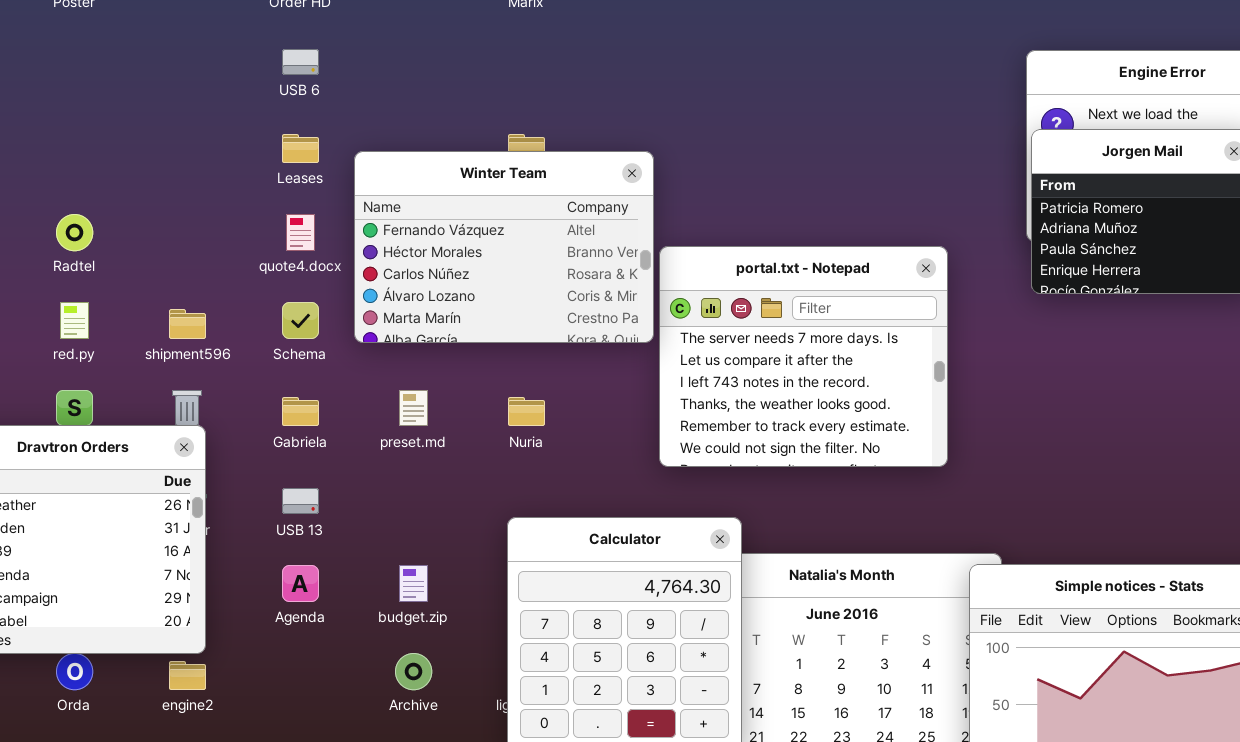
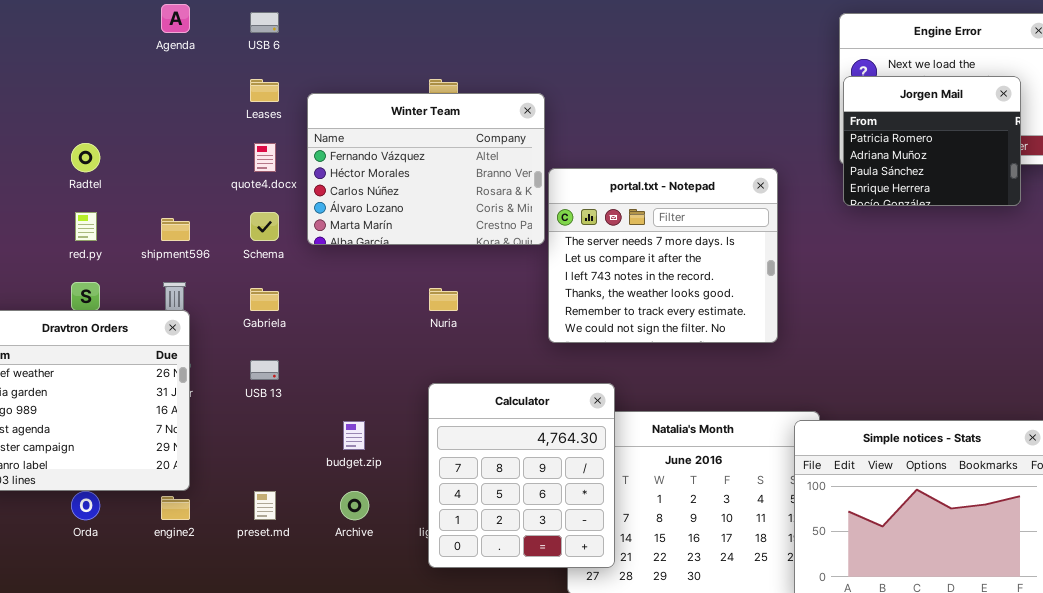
preset.md: [399,390,428,426] -> [254,491,276,520], moved
Agenda: [282,565,319,602] -> [161,4,190,33], moved

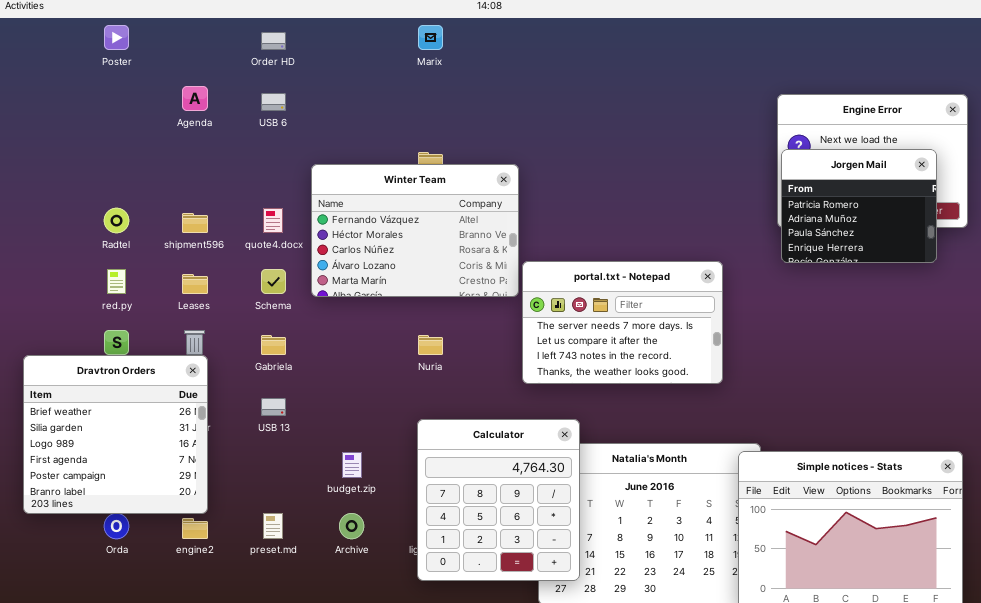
Leases: [250,79,279,102] -> [182,274,208,294], moved
portal.txt - Notepad: [548,168,778,343] -> [522,261,723,384], resized
shipment596: [161,218,190,241] -> [182,213,208,233], moved

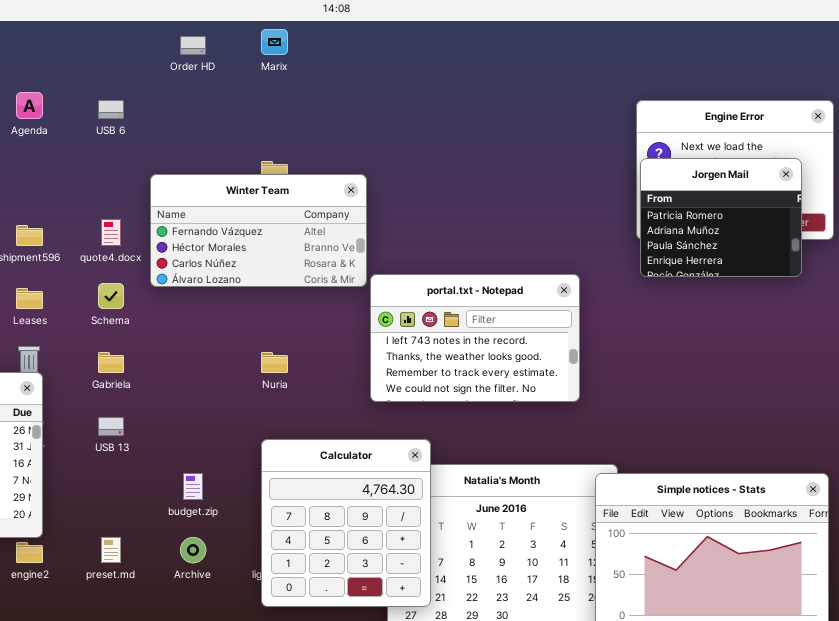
Order HD: [261,32,286,50] -> [180,36,206,55], moved
Winter Team: [311,164,519,297] -> [150,174,367,287], resized
portal.txt - Notepad: [522,261,723,384] -> [370,274,580,402], scrolled down 2 rows

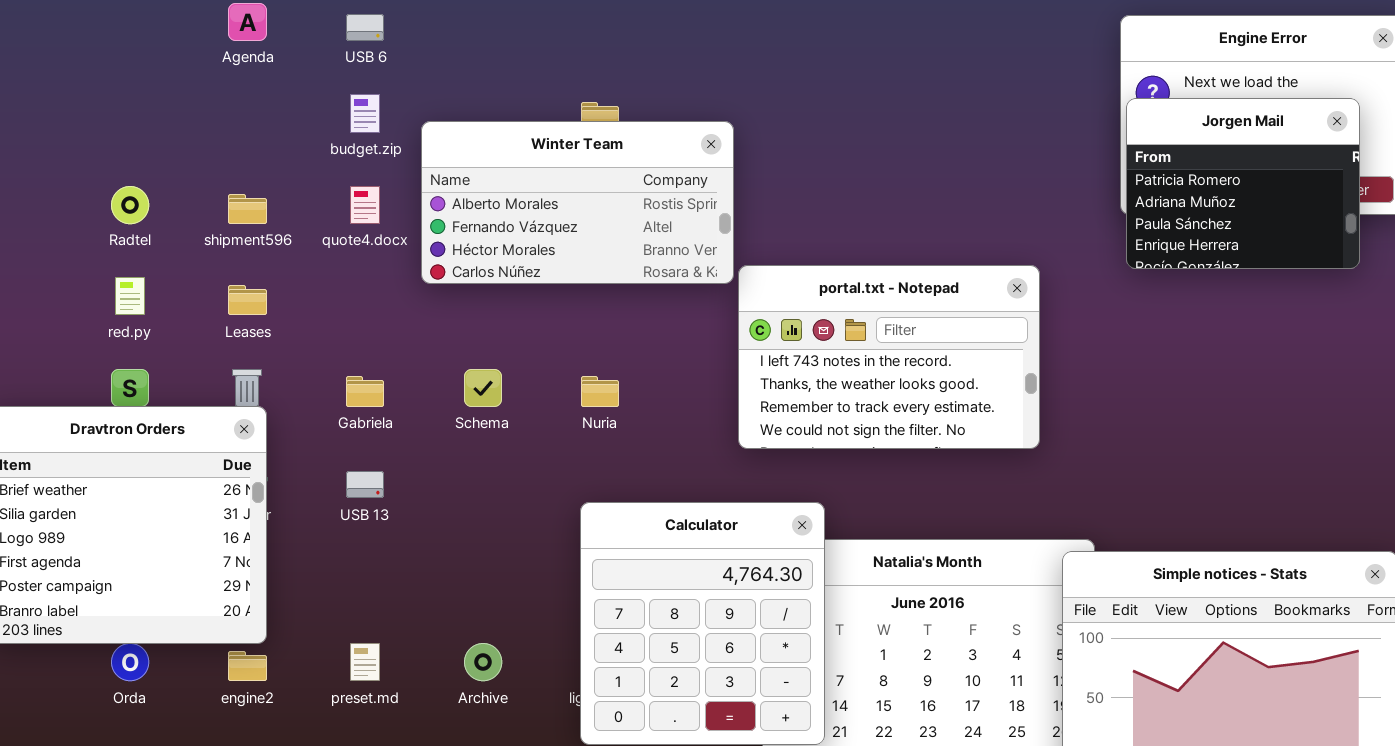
Winter Team: [150,174,367,287] -> [421,121,734,284], scrolled up 1 row
Schema: [98,283,124,309] -> [464,369,502,407], moved
budget.zip: [183,473,203,500] -> [350,94,380,133], moved

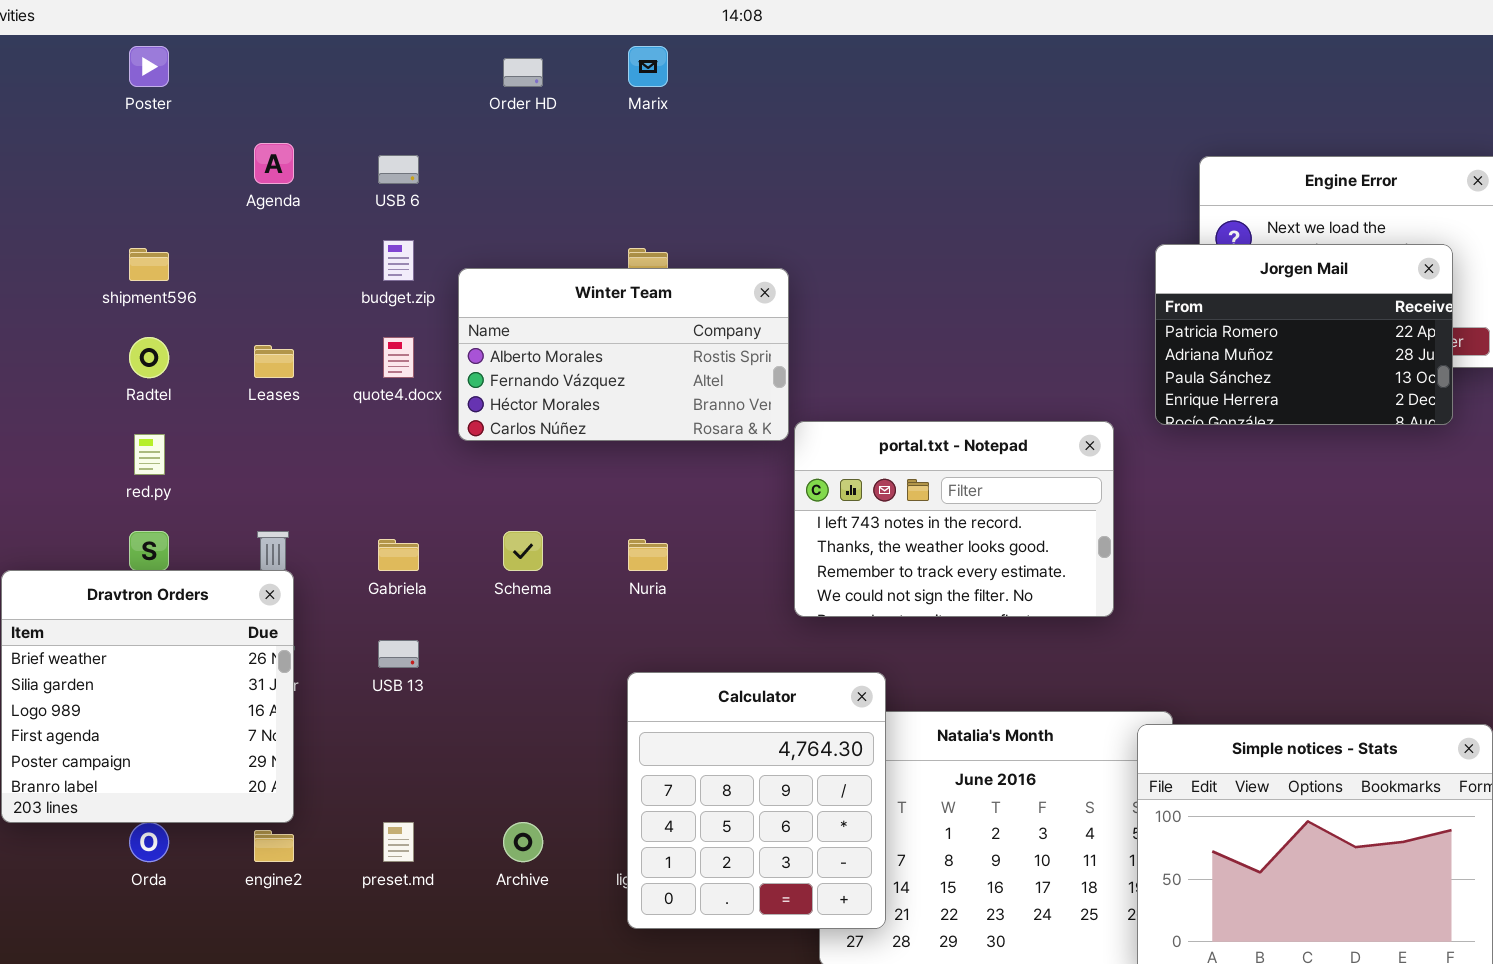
Jorgen Mail: [1126,98,1360,269] -> [1155,244,1453,425], resized
shipment596: [228,194,267,224] -> [129,248,169,281], moved
Leases: [228,285,267,315] -> [254,345,294,378], moved

